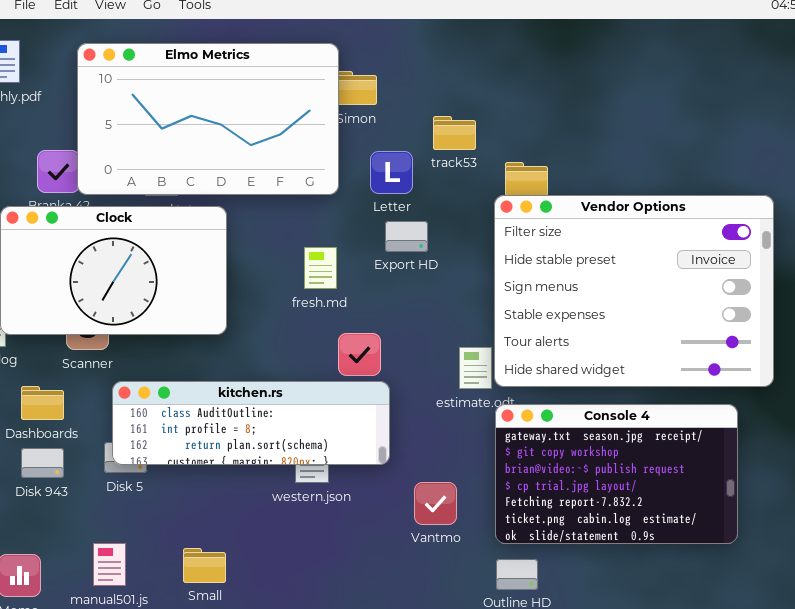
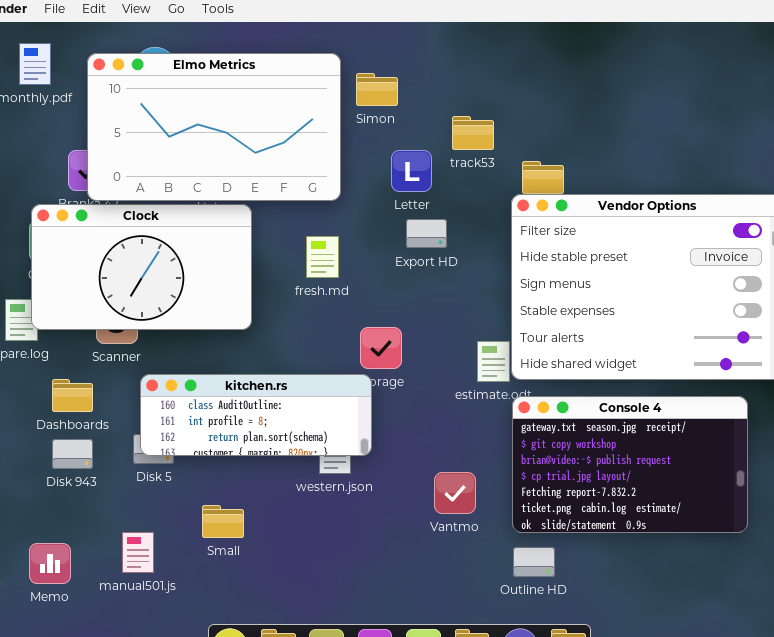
Elmo Metrics: [77,43,339,195] -> [87,53,341,201], moved
fresh.md: [304,247,337,289] -> [306,236,339,278], moved
kitchen.rs: [112,381,390,465] -> [140,374,372,456], resized
Small: [183,548,226,583] -> [202,505,244,538], moved

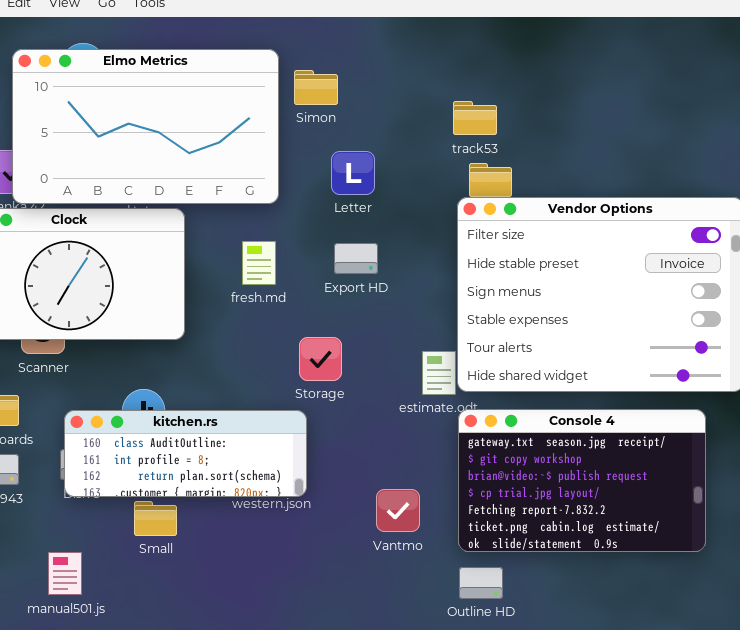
track53: [452,116,494,150] -> [453,101,497,135], moved
Export HD: [406,219,447,248] -> [334,243,378,274], moved
kitchen.rs: [140,374,372,456] -> [64,410,307,497], moved
Small: [202,505,244,538] -> [134,501,177,536], moved

